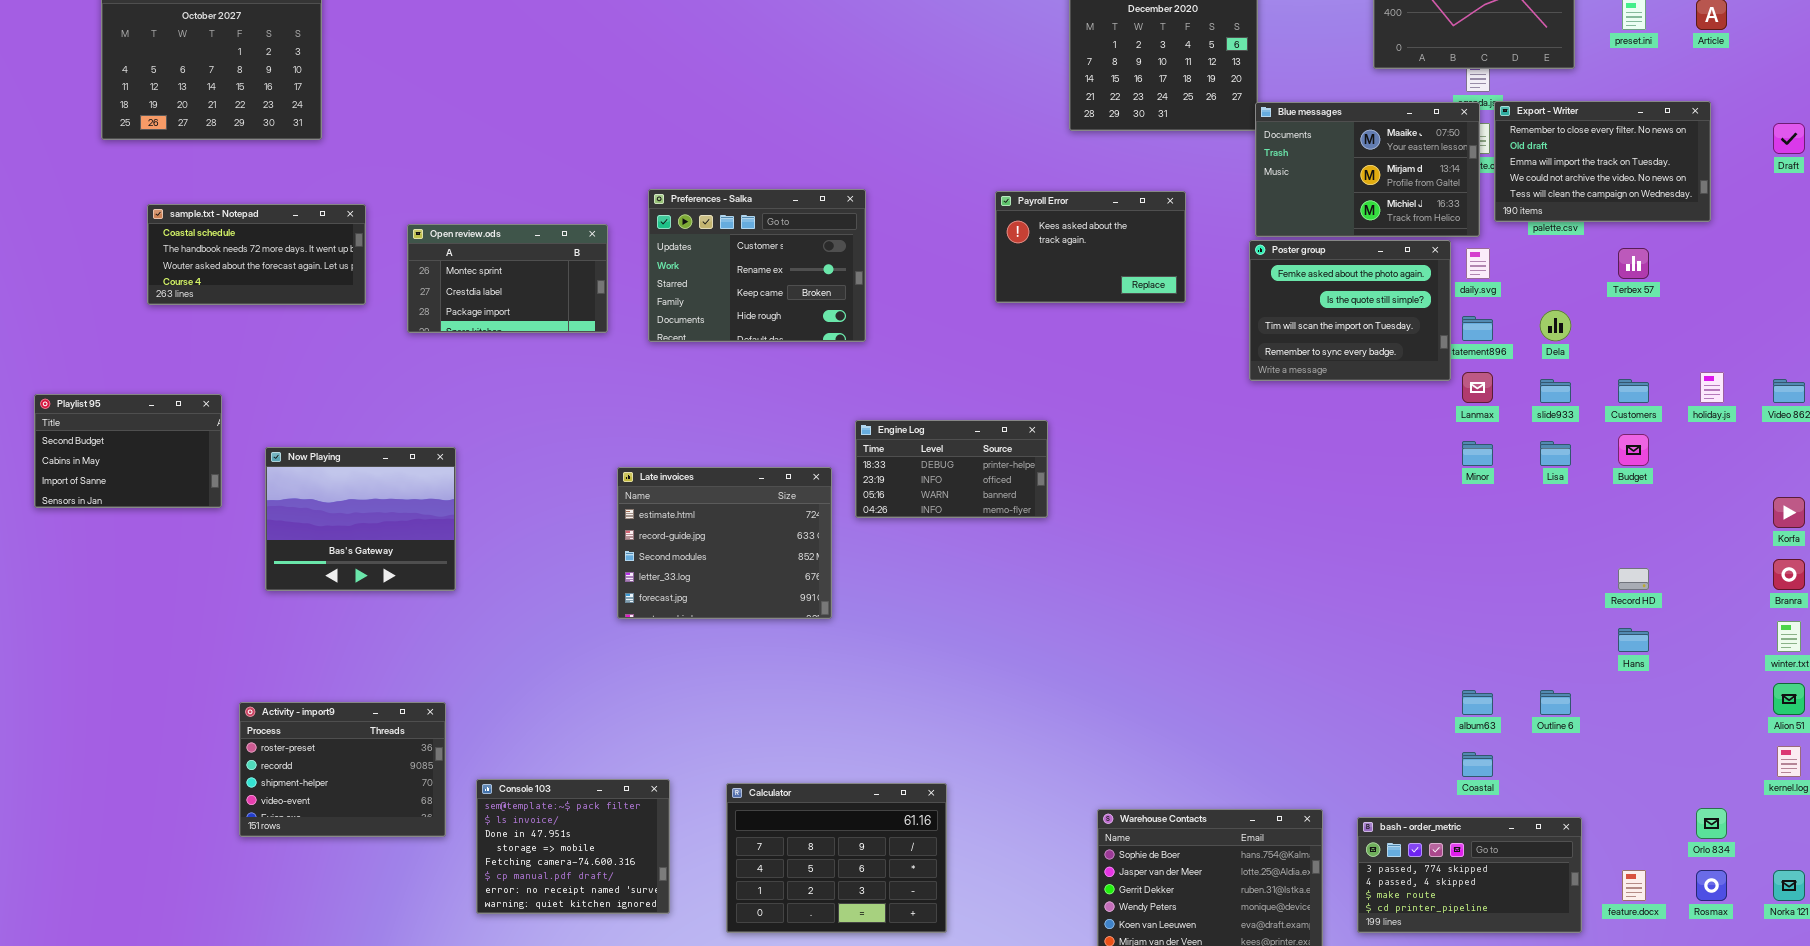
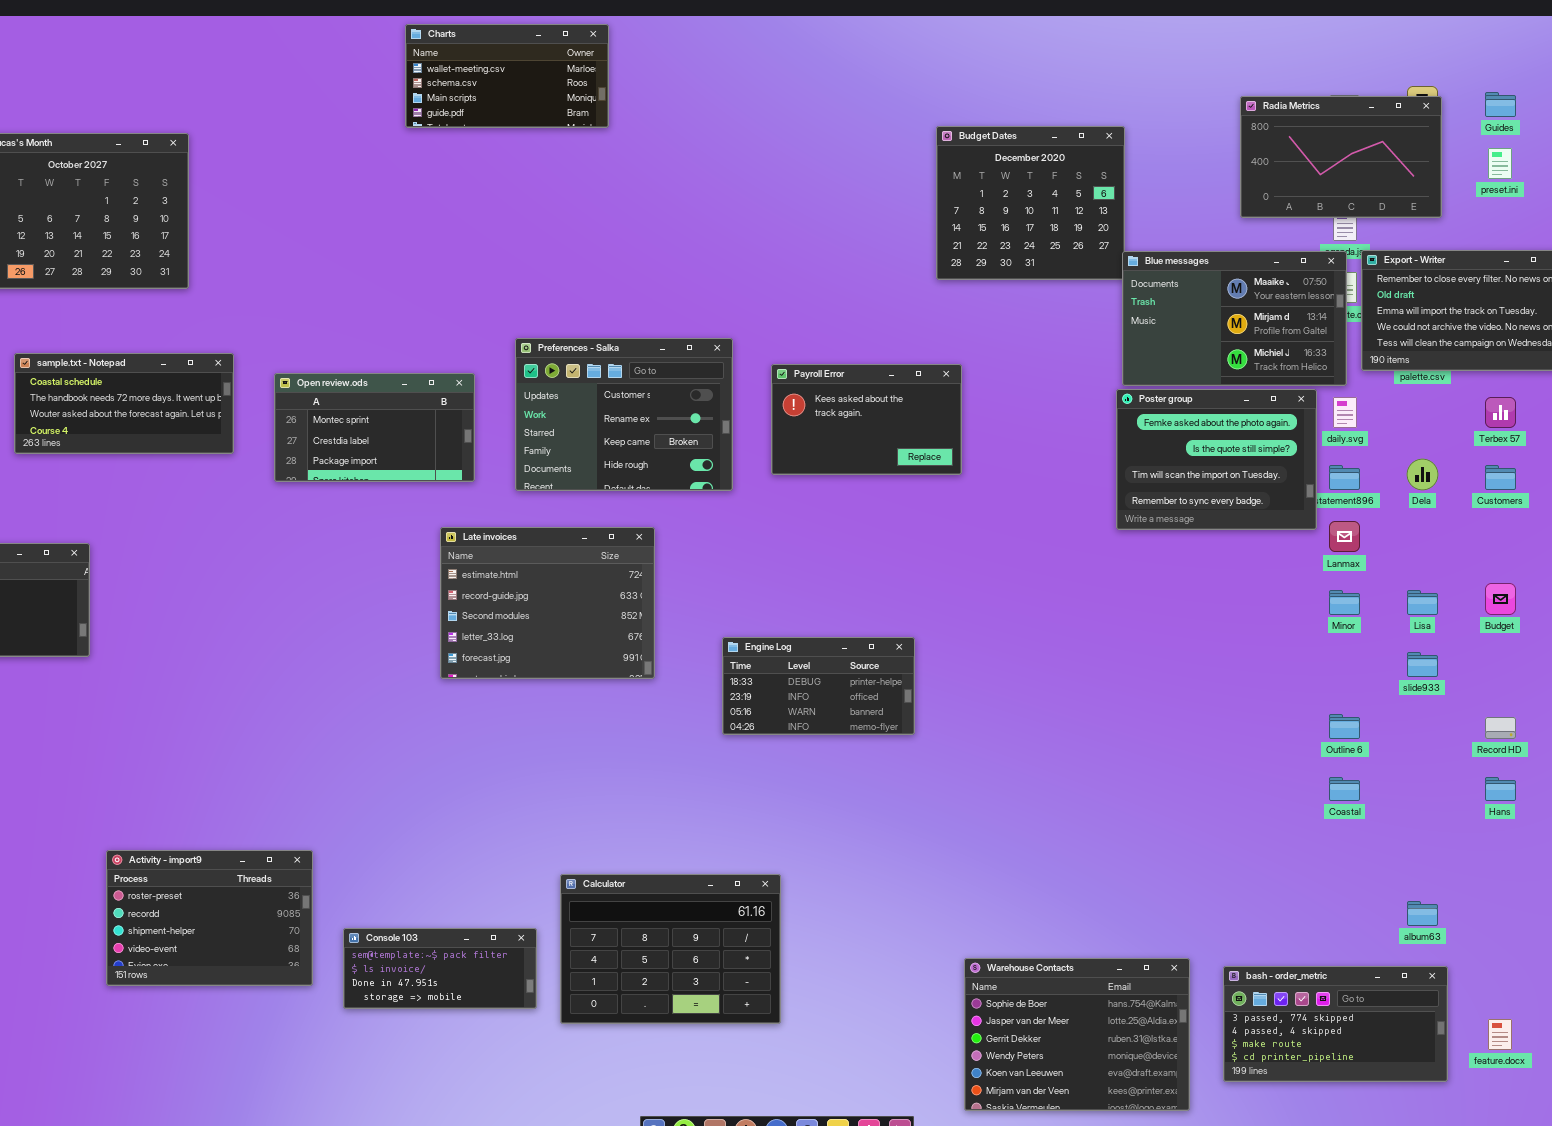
Payroll Error: [995,191,1186,303] -> [771,364,962,475], moved
slide933: [1540,379,1571,403] -> [1407,652,1438,677], moved
Customers: [1618,379,1649,403] -> [1485,465,1516,490], moved
Engine Log: [855,420,1048,518] -> [722,637,915,735], moved
Now Playing: [265,447,456,591] -> none, closed
Late invoices: [617,467,832,619] -> [440,527,655,679], moved
album63: [1462,690,1493,715] -> [1407,901,1438,926], moved
Outline 6: [1540,690,1571,715] -> [1329,714,1360,739], moved
Coastal: [1462,752,1493,777] -> [1329,777,1360,801], moved
Console 103: [476,779,670,914] -> [343,928,537,1009], resized
Calculator: [726,783,947,933] -> [560,874,781,1024], moved

